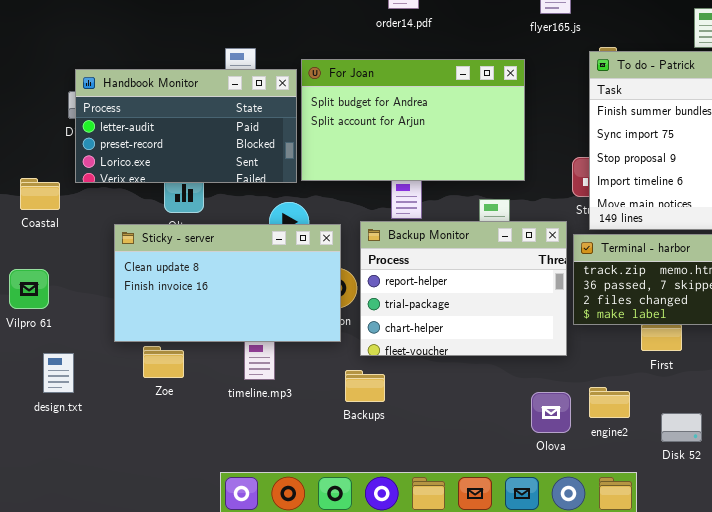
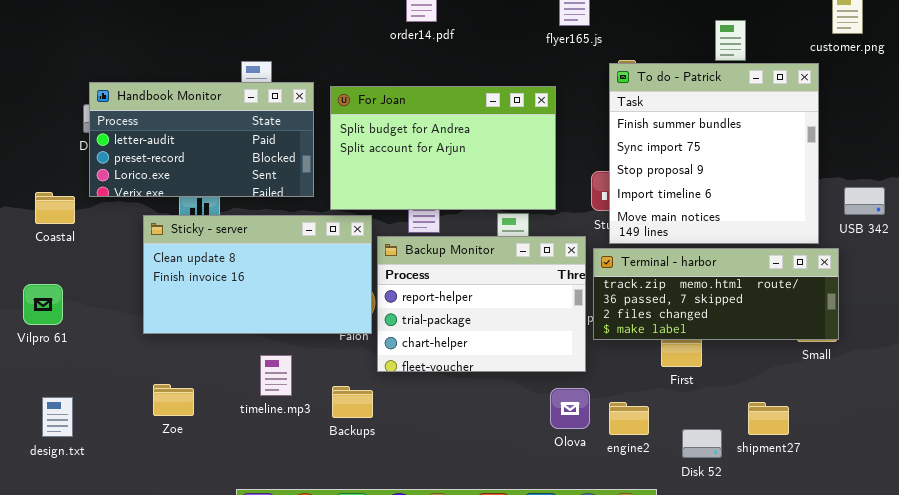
For Joan: [301,59,525,181] -> [330,86,556,210], moved
Sticky - server: [114,224,341,342] -> [143,215,372,334], moved
Zoe: [143,346,184,378] -> [153,384,194,416], moved
design.txt: [43,353,74,393] -> [42,397,73,437], moved
Backups: [345,370,385,402] -> [332,386,373,418], moved
Olova: [531,392,571,433] -> [550,388,590,429], moved

